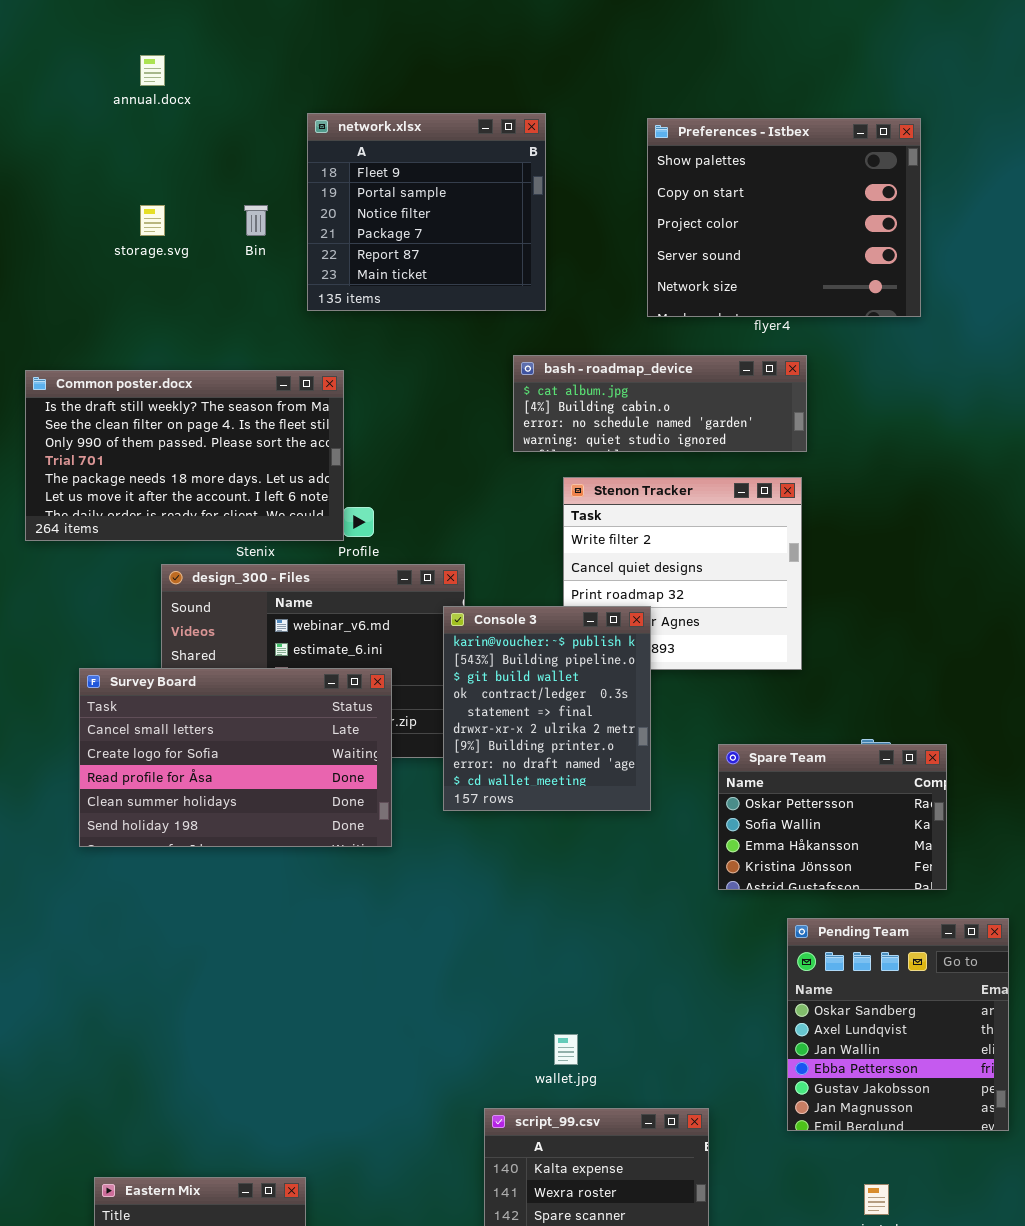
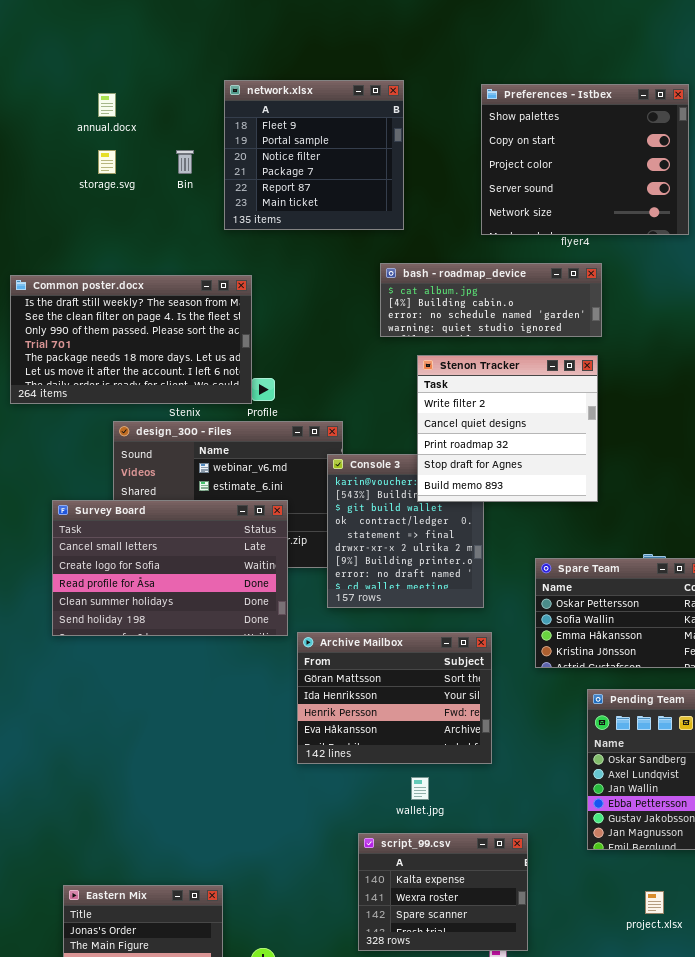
annual.docx: [140,55,165,86] -> [98,93,116,117], moved
Stenon Tracker: [563,477,802,670] -> [417,355,598,502], raised
Archive Mailbox: none -> [297,632,492,764], opened

